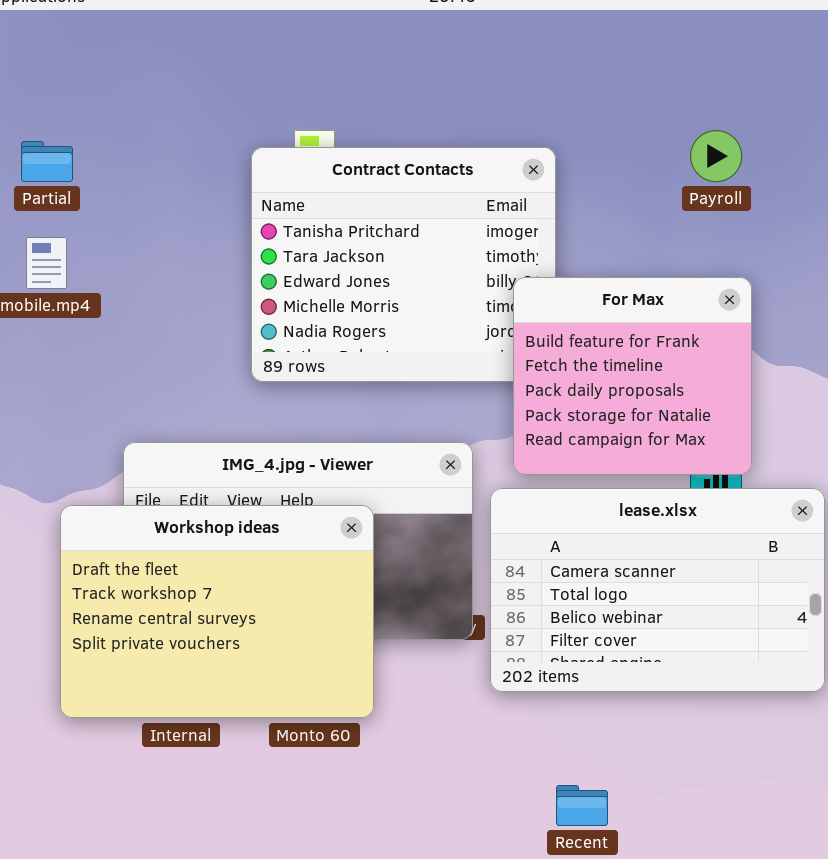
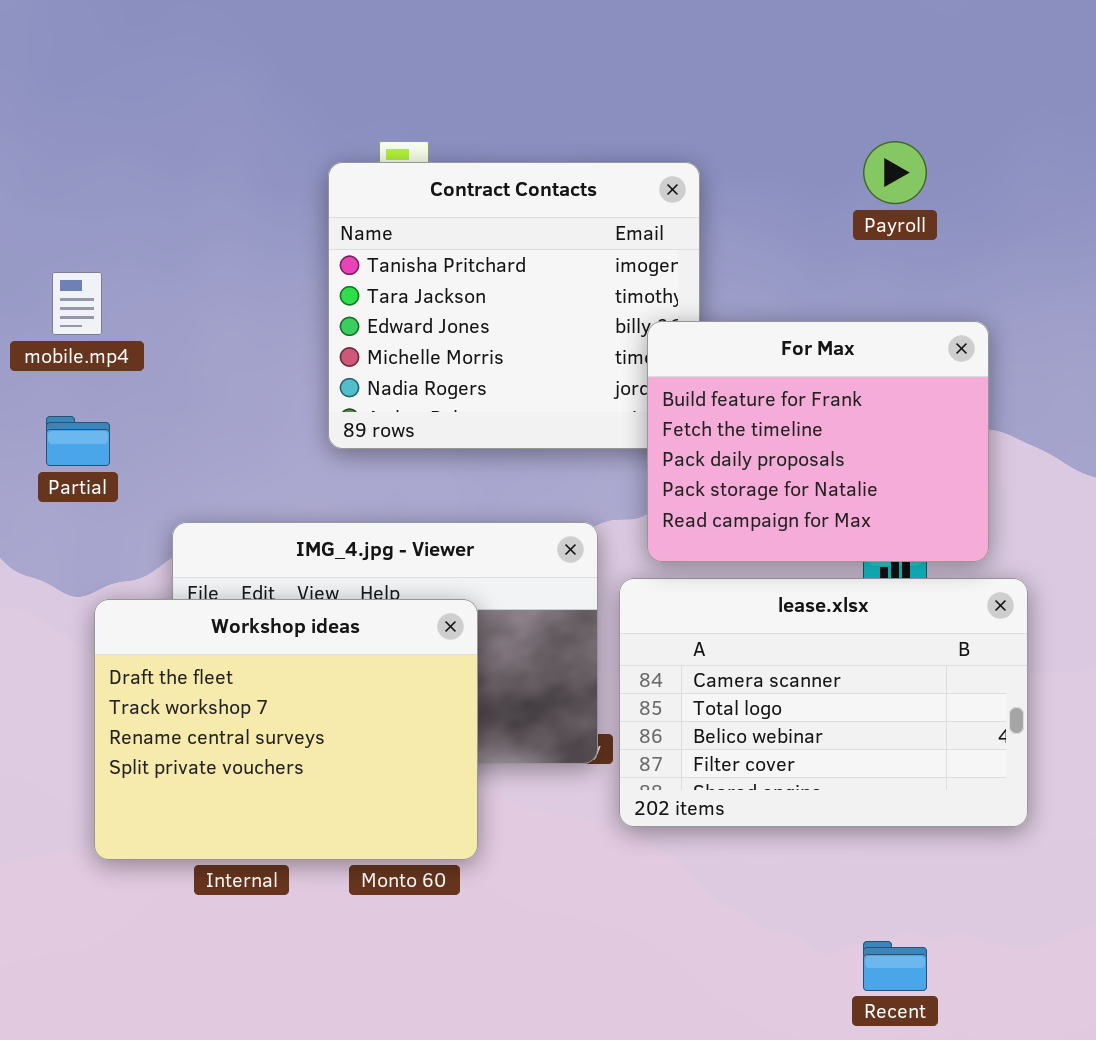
Partial: [21,141,73,182] -> [46,416,110,466], moved
For Max: [513,277,752,475] -> [647,321,989,562], resized
Recent: [556,785,608,826] -> [863,941,927,991], moved

